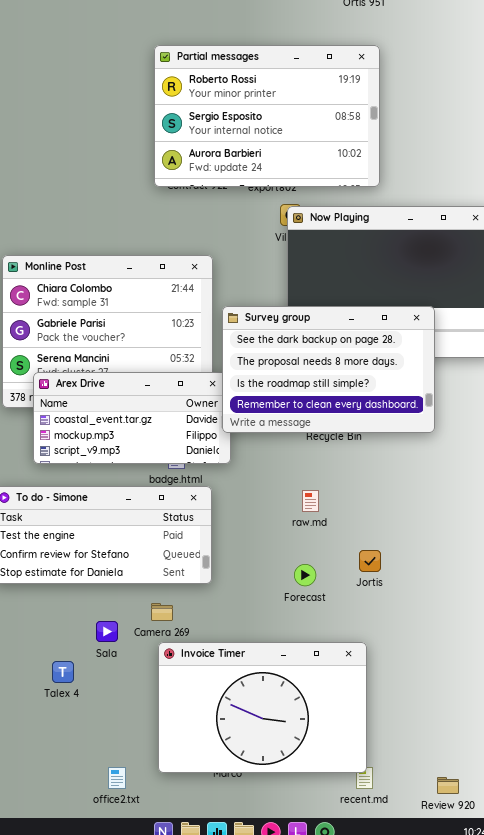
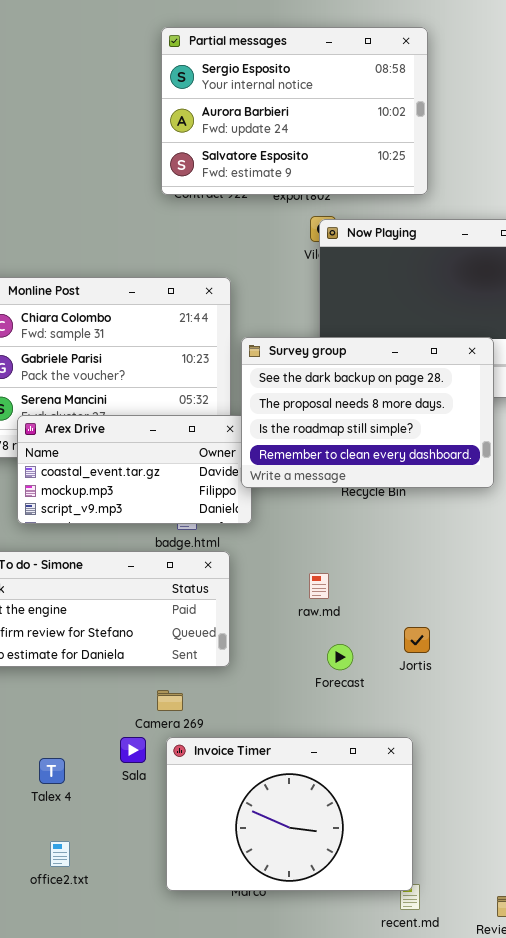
Partial messages: [154,45,380,187] -> [161,27,428,195], scrolled down 1 row
raw.md: [302,490,319,512] -> [309,573,329,599], moved
Sala: [96,621,118,642] -> [120,737,146,763], moved
office2.txt: [108,767,126,789] -> [50,841,70,867], moved

